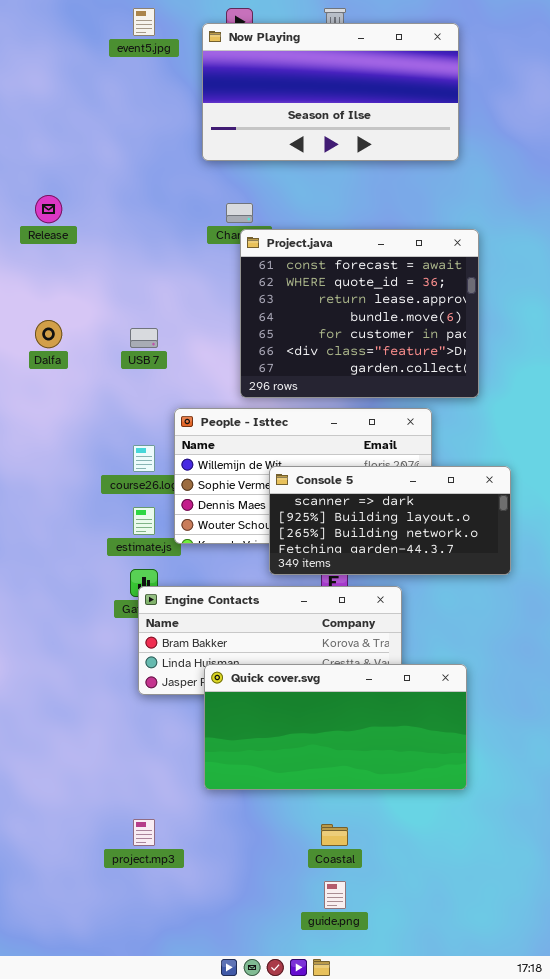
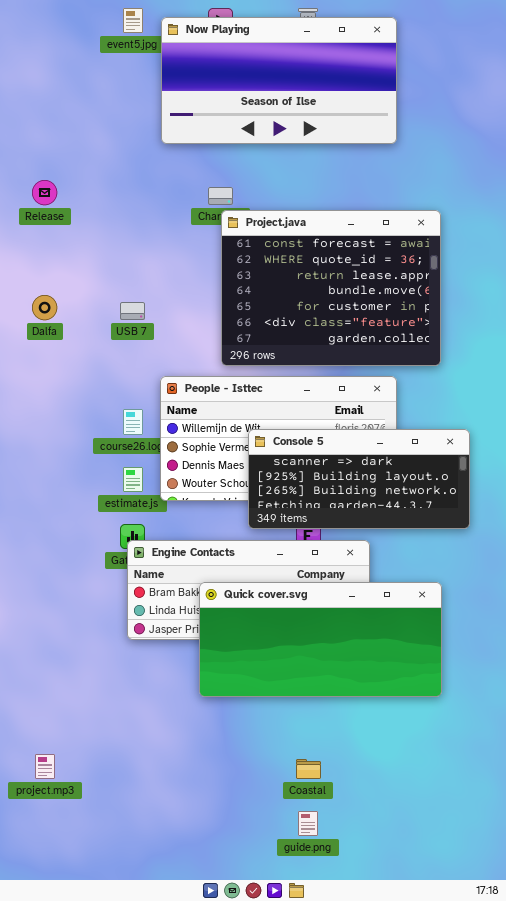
Now Playing: [202,23,459,161] -> [161,17,397,144], moved
Quick cover.svg: [204,664,467,790] -> [199,582,442,697], moved
project.mp3: [133,819,155,846] -> [35,754,55,779], moved

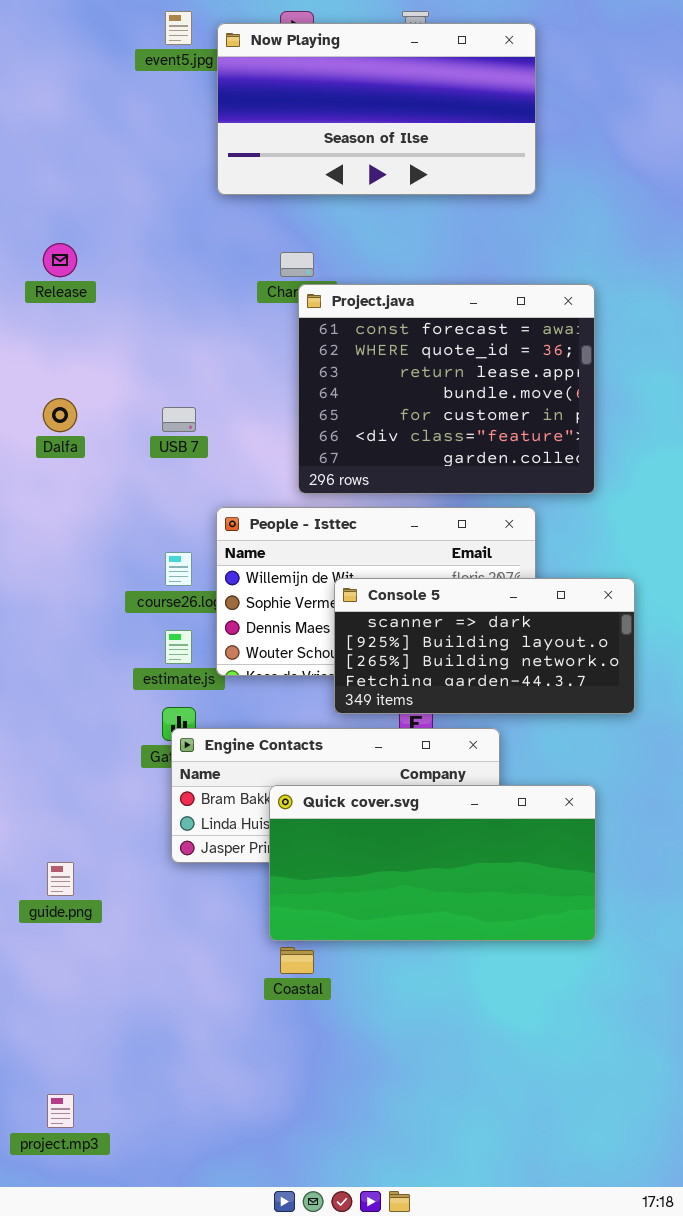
project.mp3: [35,754,55,779] -> [47,1094,74,1128], moved
Coastal: [296,759,321,779] -> [280,947,314,974], moved
guide.png: [298,811,318,836] -> [47,862,74,896], moved

